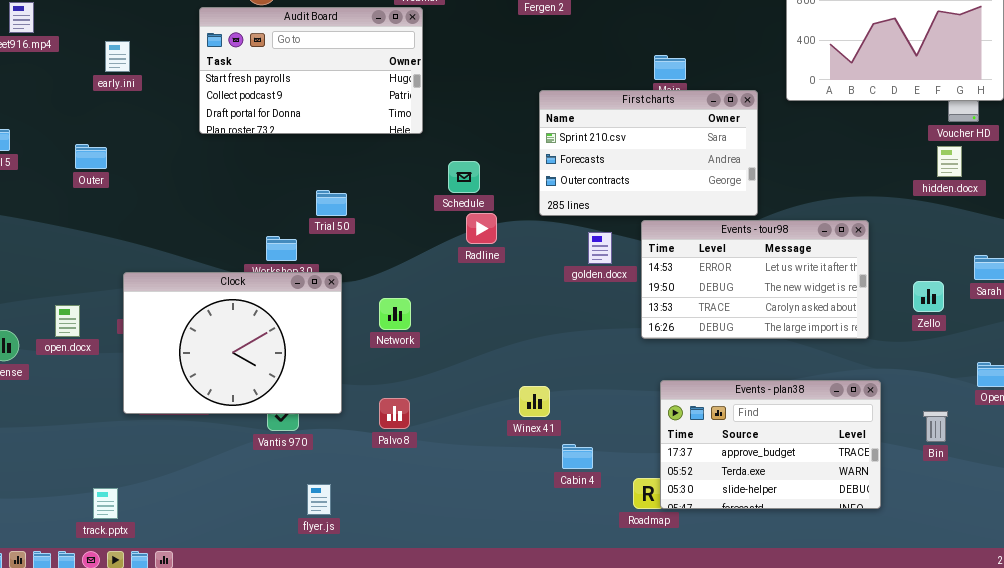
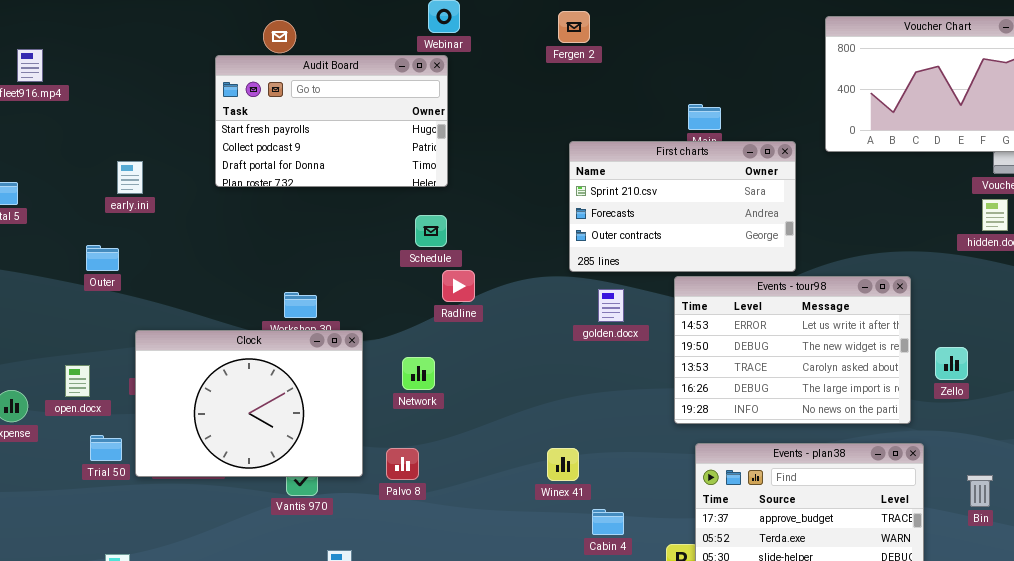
early.ini: [105,41,130,72] -> [117,161,143,194], moved
Outer: [75,144,107,169] -> [86,245,119,271], moved
Schedule: [448,161,480,193] -> [415,215,447,247], moved
Trial 50: [316,190,347,216] -> [90,435,122,461], moved
Radline: [466,213,497,244] -> [442,270,475,302], moved
Events - tour98: [641,220,869,339] -> [674,276,911,424], resized
golden.docx: [588,232,612,264] -> [598,289,624,322], moved
Zello: [913,281,944,312] -> [935,347,968,380], moved
Palvo 8: [379,398,410,429] -> [386,448,419,480], moved

